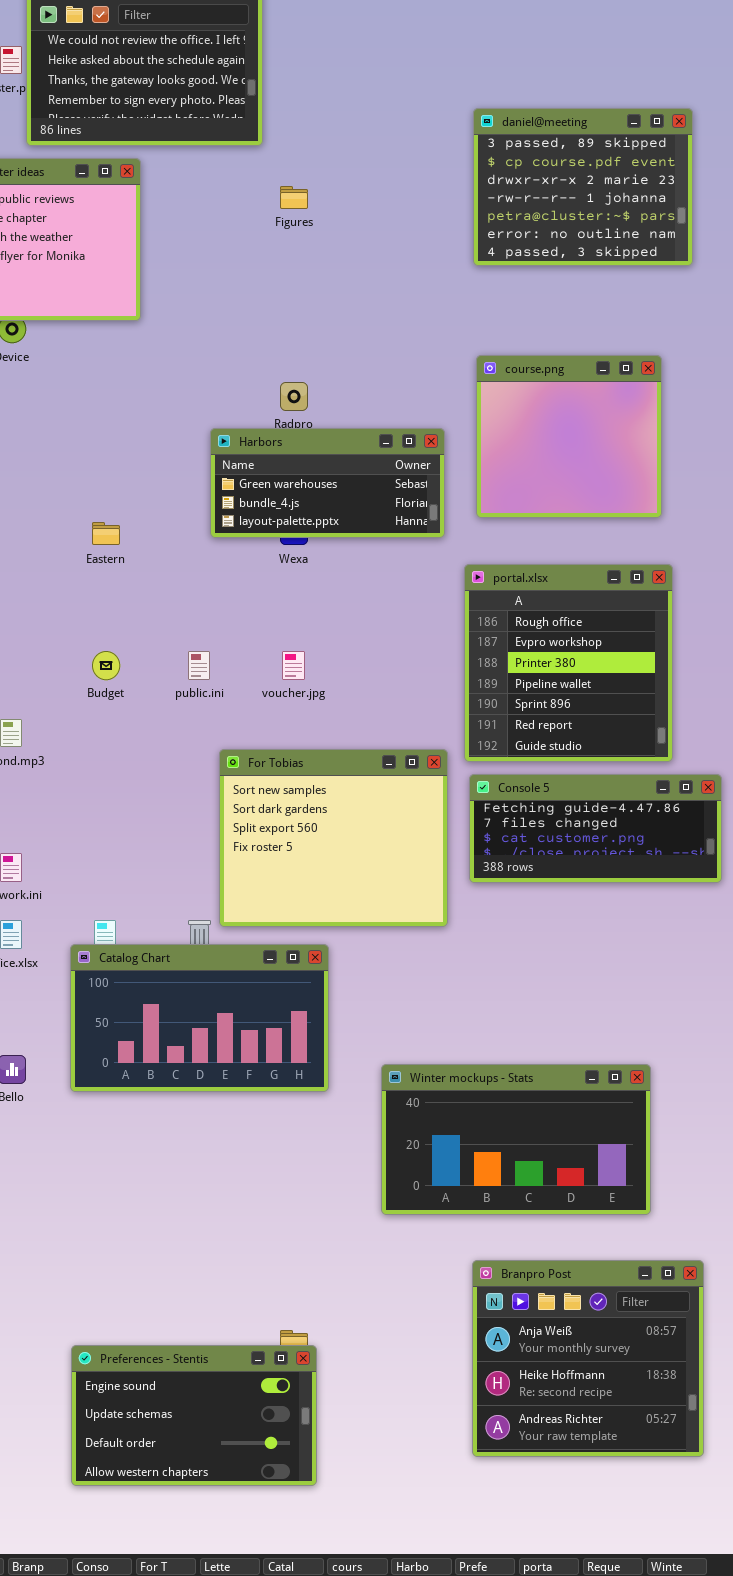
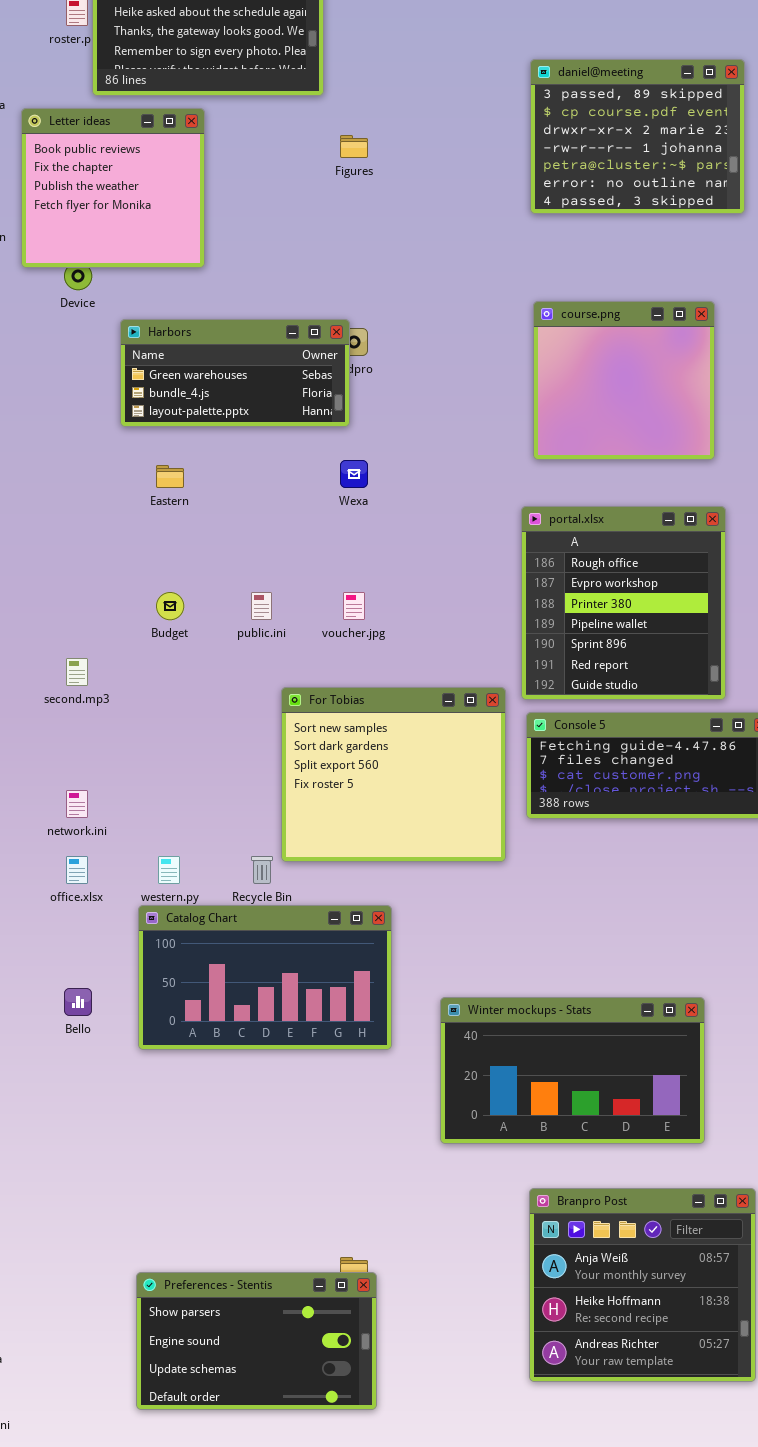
Harbors: [210,428,445,538] -> [120,319,350,427], moved
Catalog Chart: [70,944,329,1092] -> [138,905,392,1050], moved
Preferences - Stentis: [71,1345,317,1486] -> [136,1272,377,1410], scrolled up 1 row

